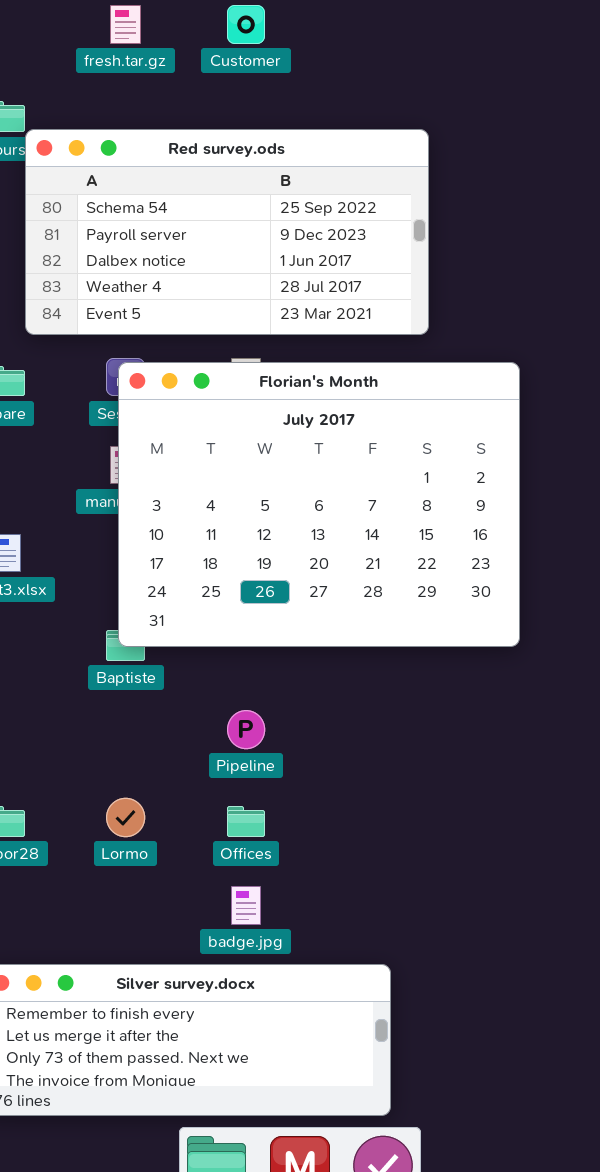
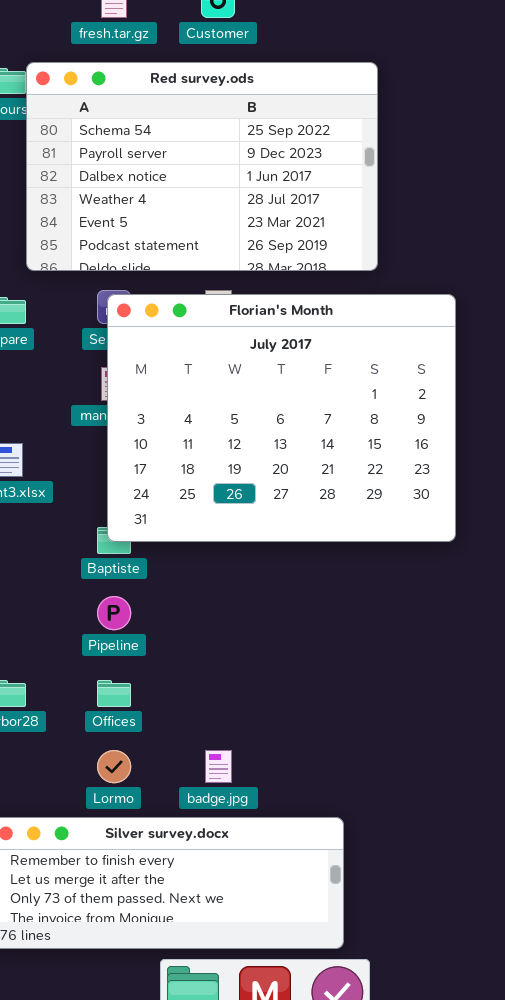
Red survey.ods: [25,129,429,335] -> [26,62,378,271], resized
Pipeline: [227,710,265,749] -> [97,596,131,630], moved
Lormo: [106,798,145,837] -> [97,750,131,783], moved
Offices: [227,806,265,837] -> [97,680,131,707], moved

